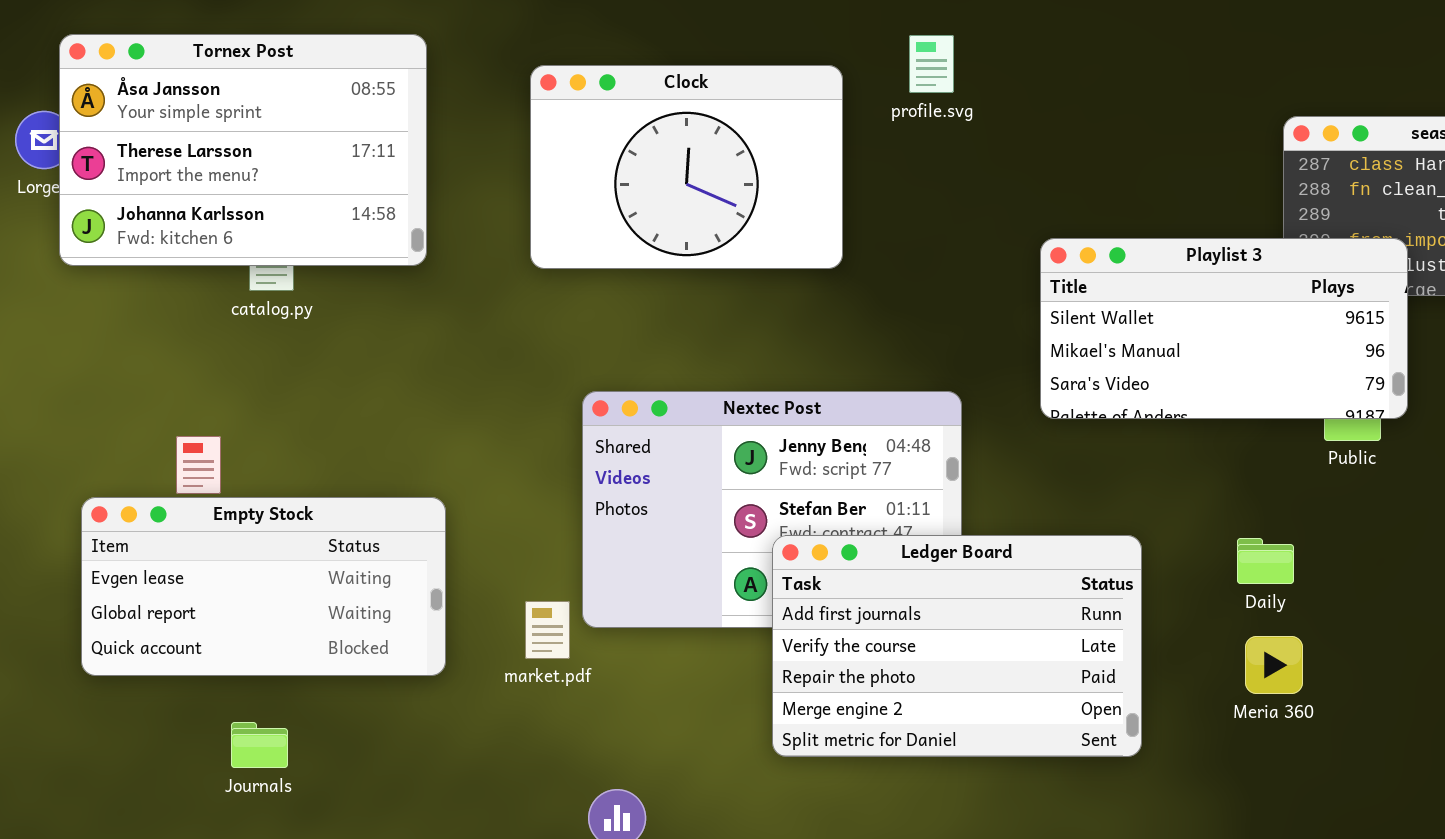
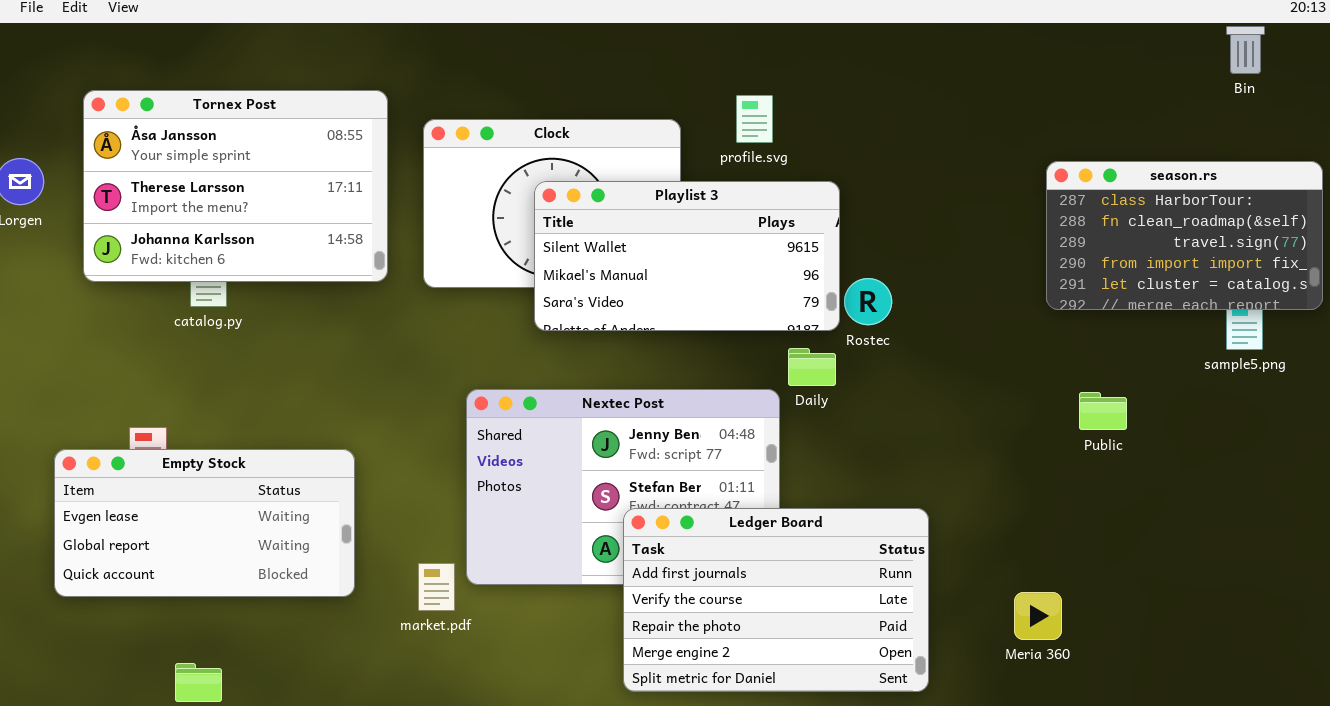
Tornex Post: [59,34,427,266] -> [83,90,388,282], moved
Playlist 3: [1040,238,1408,419] -> [534,181,840,331], moved
Empty Stock: [81,497,446,676] -> [54,449,355,597], moved
Daily: [1237,538,1294,584] -> [788,348,836,386], moved

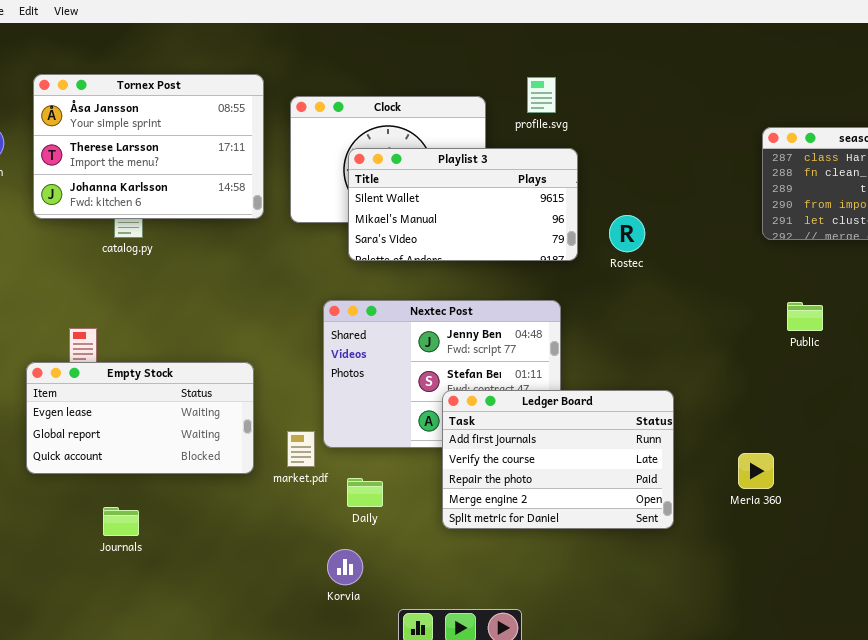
Playlist 3: [534,181,840,331] -> [348,148,578,261], moved
Daily: [788,348,836,386] -> [347,478,383,507], moved
Empty Stock: [54,449,355,597] -> [26,362,254,474], moved

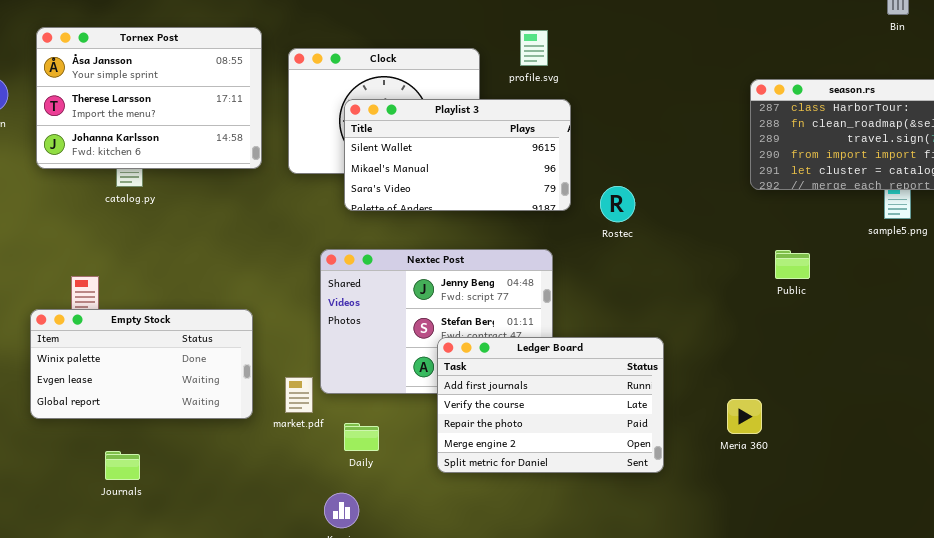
Rostec: [609,215,645,252] -> [600,186,635,222], moved
Empty Stock: [26,362,254,474] -> [30,309,253,419], scrolled up 1 row

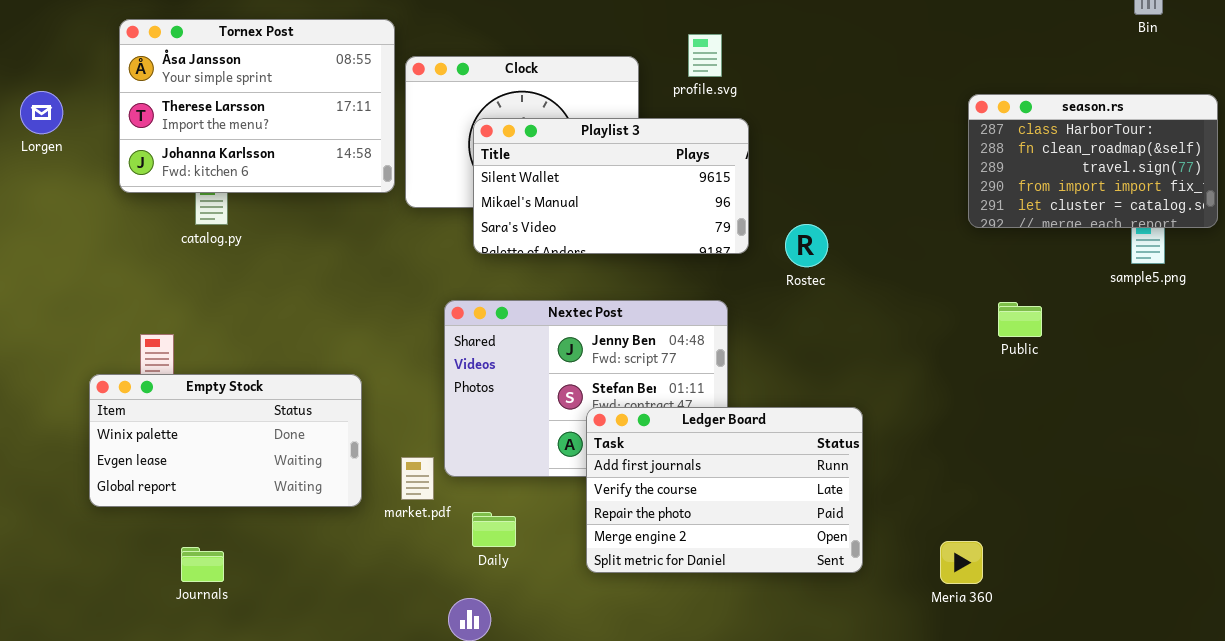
Tornex Post: [36,27,262,169] -> [119,19,395,193], moved
Meria 360: [727,399,762,434] -> [940,541,983,584], moved

